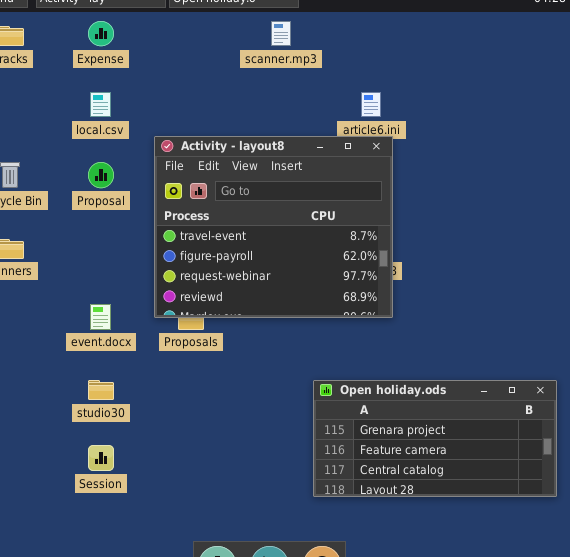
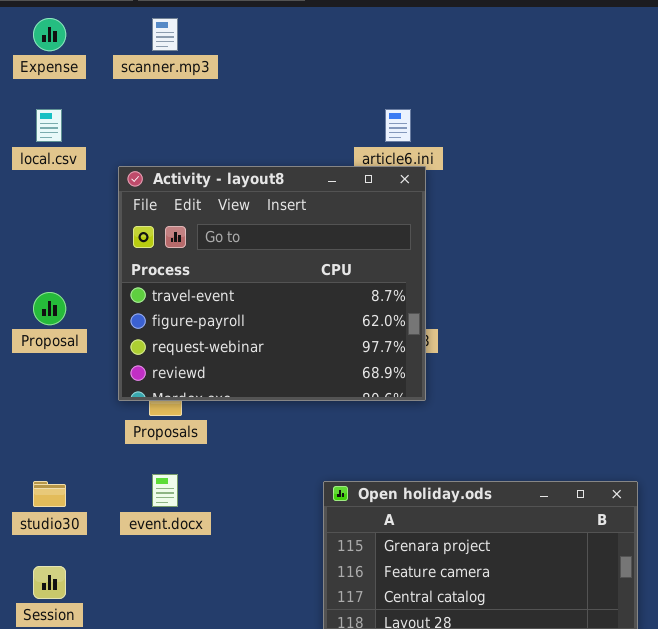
scanner.mp3: [271,21,291,46] -> [152,18,178,51], moved
Proposal: [88,162,114,188] -> [33,292,66,325], moved
event.docx: [90,304,111,330] -> [152,474,178,507], moved

